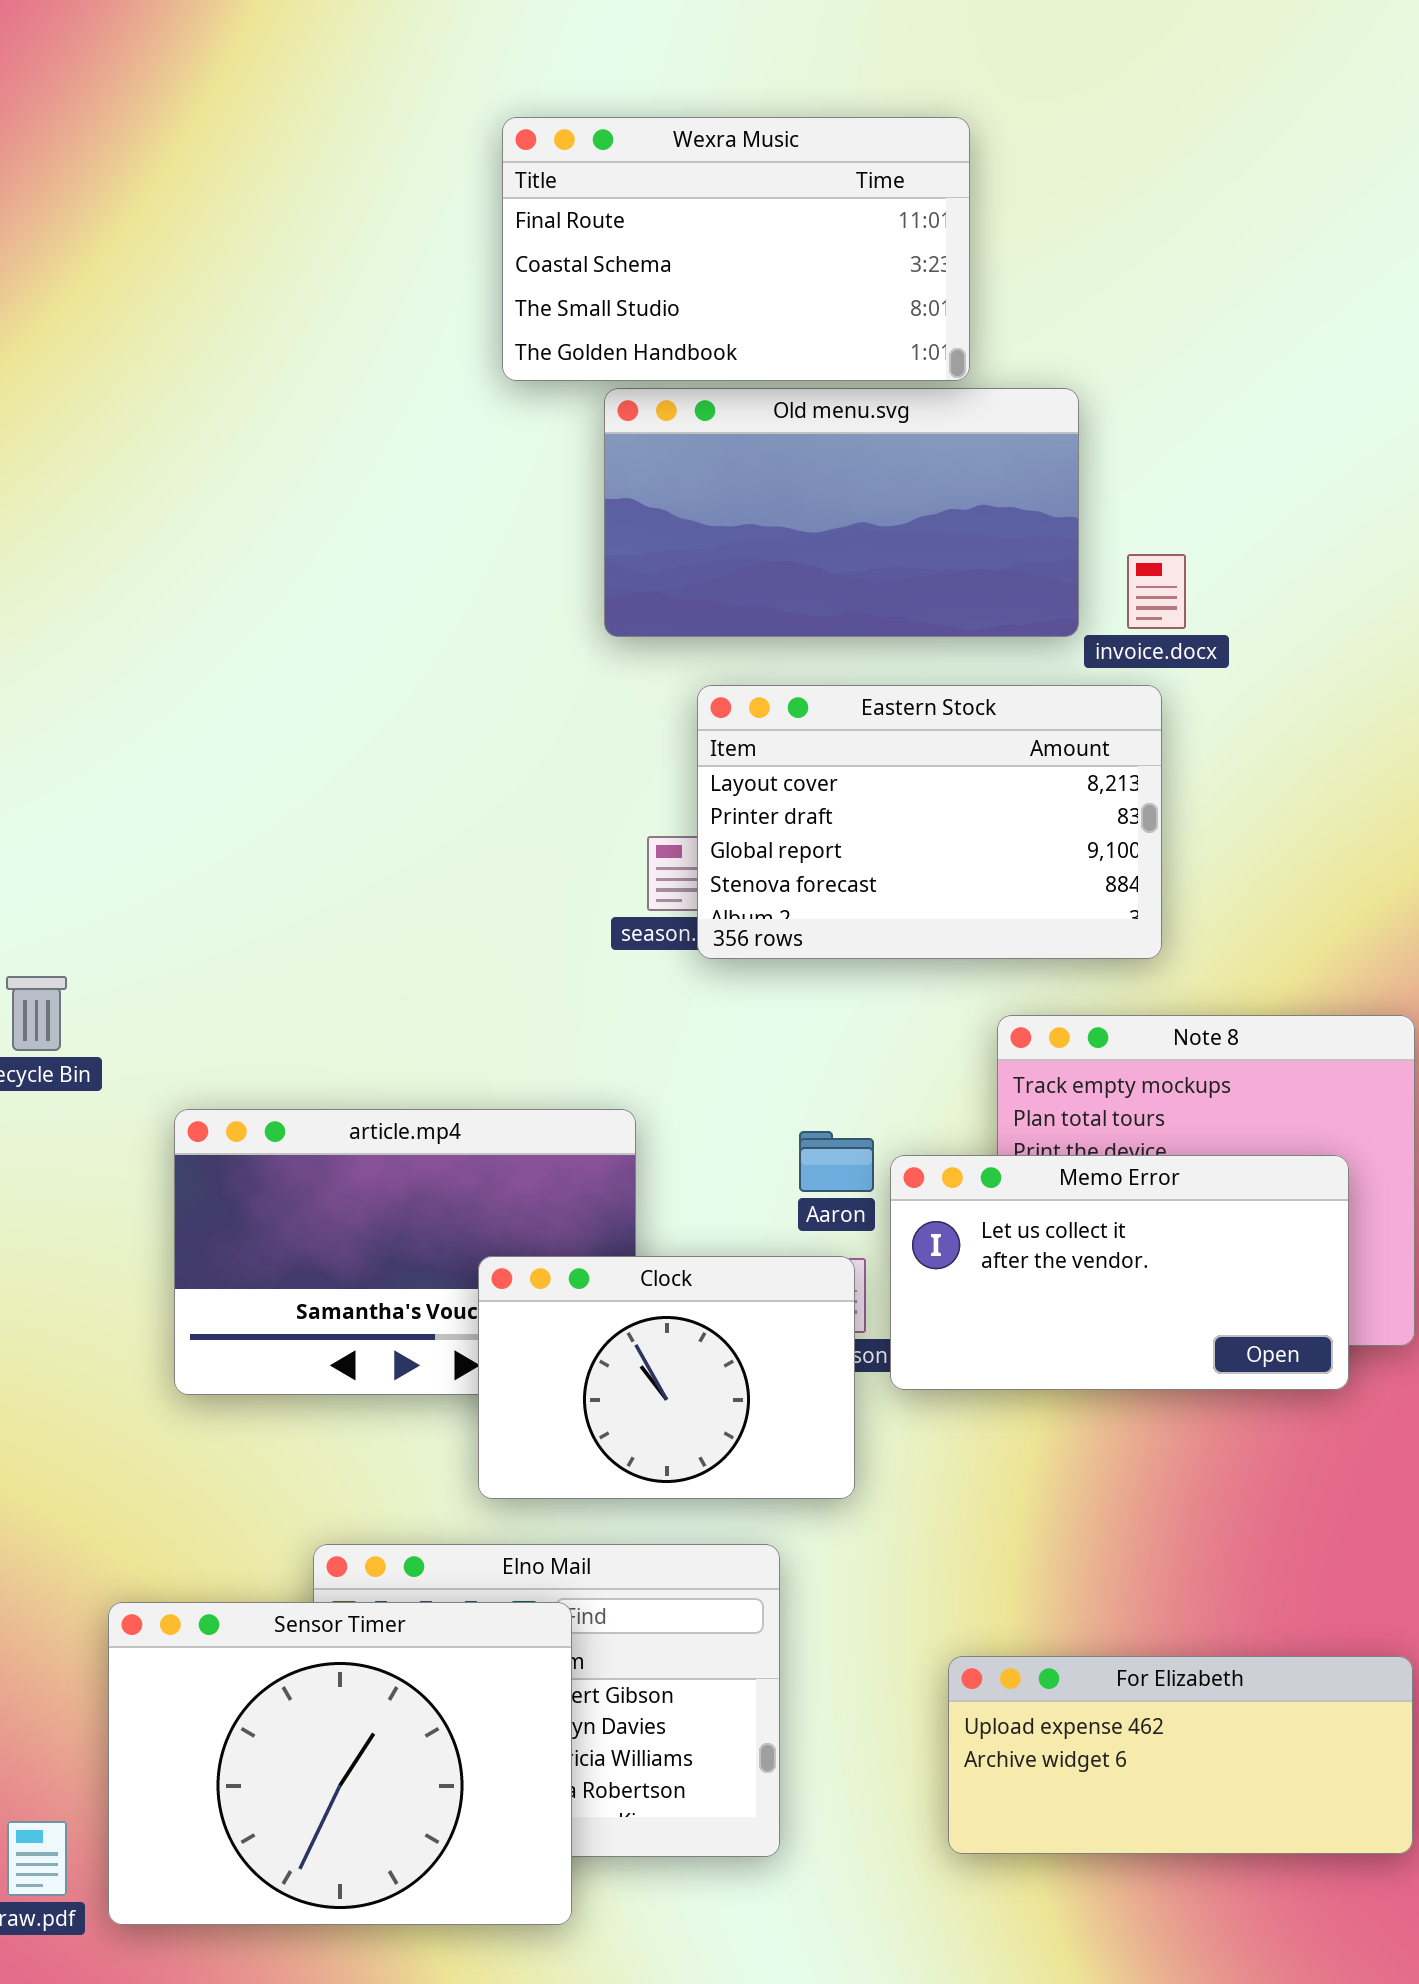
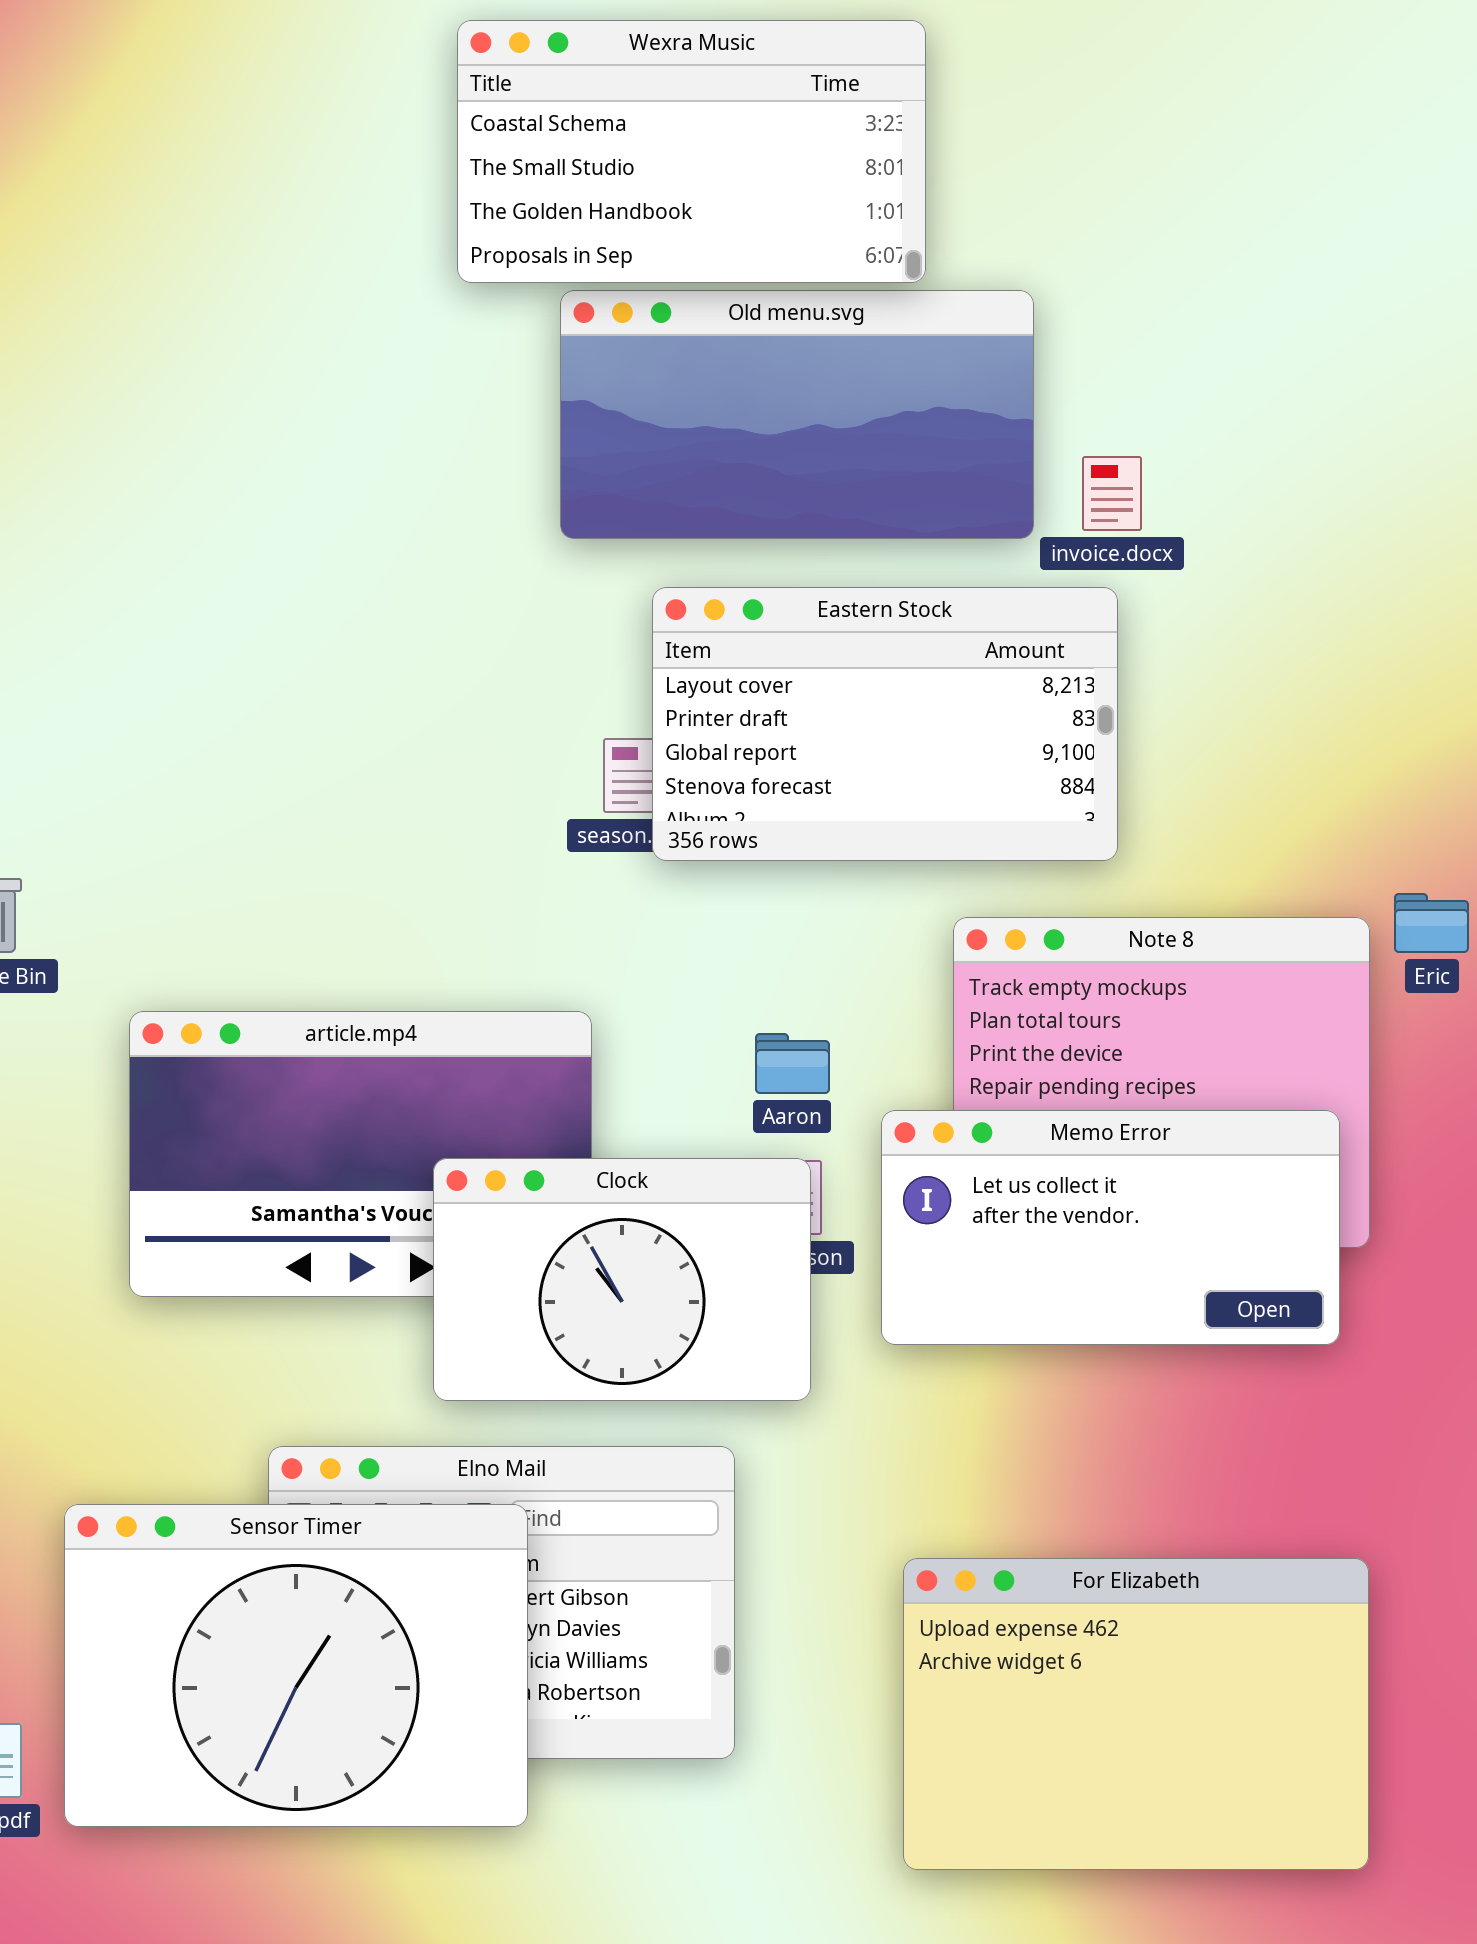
Wexra Music: [502,117,970,381] -> [457,20,926,283], scrolled down 1 row
Memo Error: [890,1155,1349,1390] -> [881,1110,1340,1345], moved
For Elizabeth: [948,1656,1413,1854] -> [903,1558,1369,1870], resized

